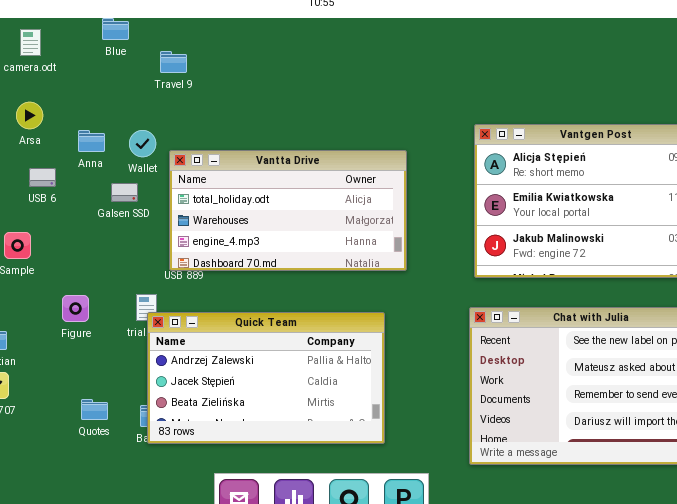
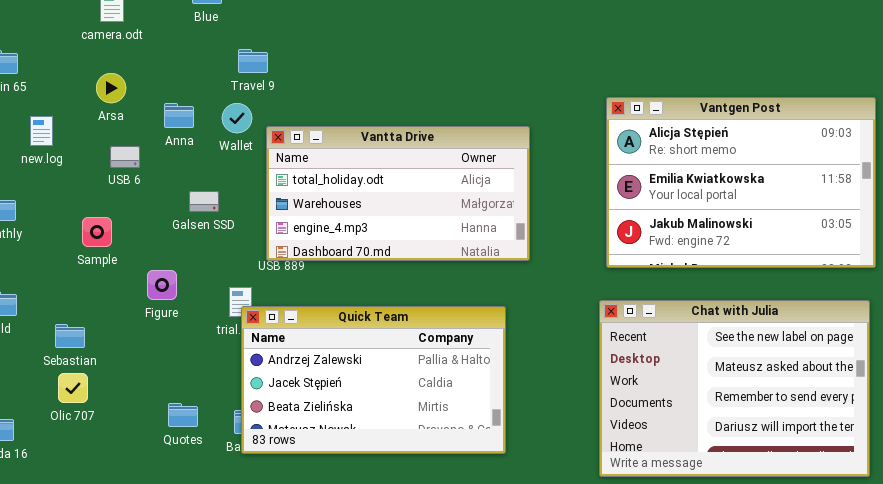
Travel 9: [160,51,187,73] -> [238,49,268,73], moved
Galsen SSD: [111,183,138,202] -> [189,191,219,212], moved
Figure: [62,295,89,322] -> [147,270,177,300], moved

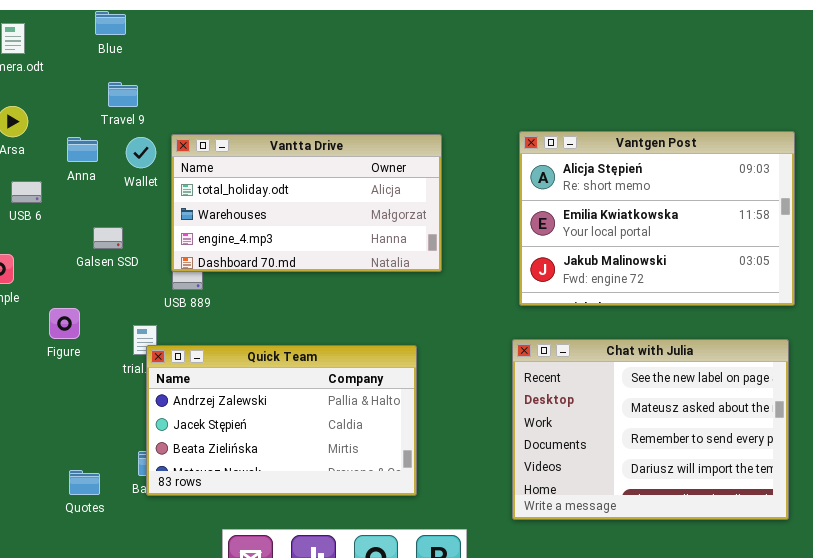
Travel 9: [238,49,268,73] -> [108,82,138,107], moved
Vantta Drive: [266,126,530,261] -> [171,134,442,272], moved
Quotes: [168,403,198,427] -> [69,470,100,495], moved

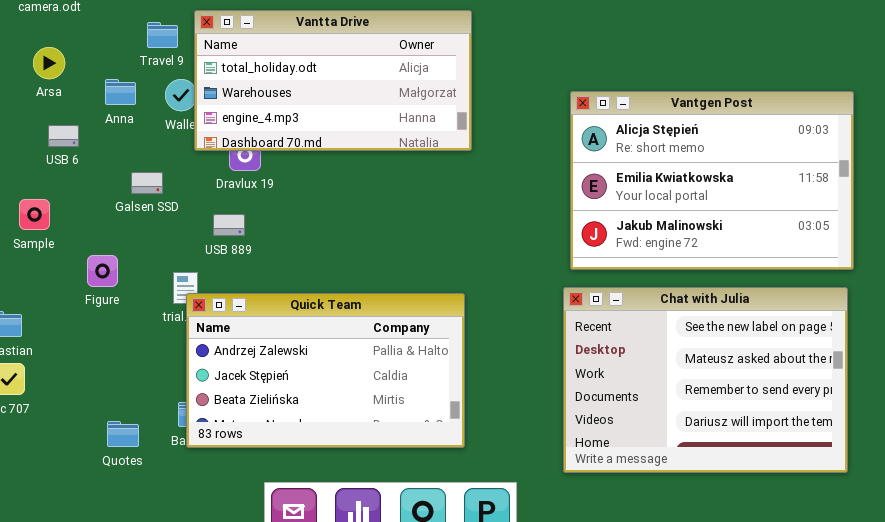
Vantgen Post: [519,131,795,306] -> [570,91,854,270], moved
Vantta Drive: [171,134,442,272] -> [194,10,472,151], moved

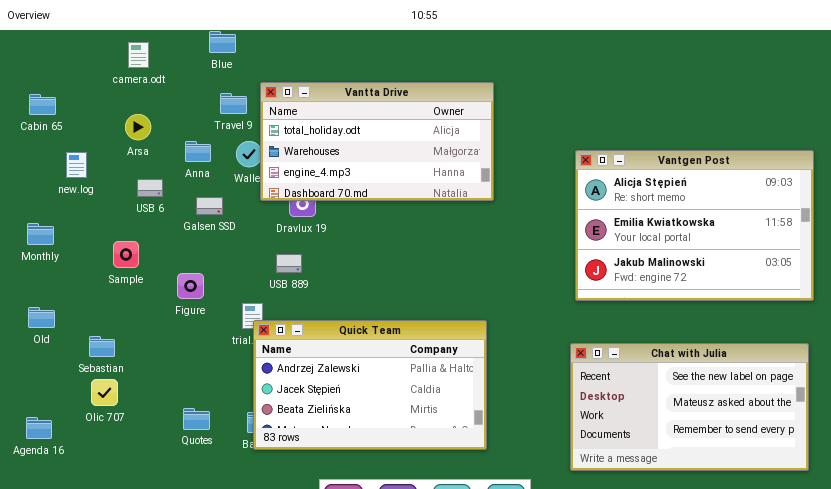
Galsen SSD: [131,172,163,194] -> [196,197,223,215], moved
Figure: [87,255,118,287] -> [177,273,204,299], moved
Chat with Julia: [563,287,848,473] -> [570,343,809,471], resized
Quotes: [107,421,139,447] -> [183,408,210,430], moved

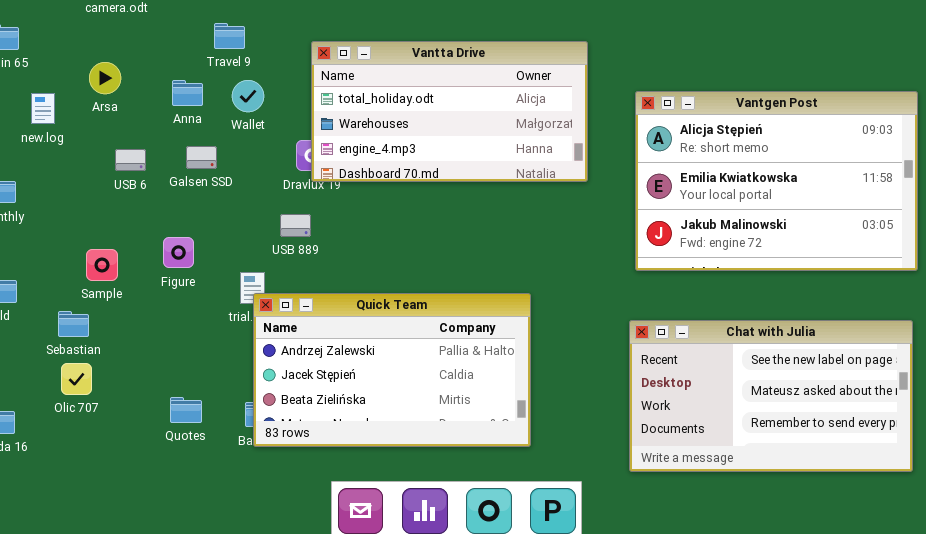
Vantta Drive: [260,82,494,201] -> [311,41,588,182], moved
Arsa: [125,114,151,140] -> [89,62,121,94], moved
USB 6: [137,179,163,197] -> [115,149,146,171], moved
Sample: [113,241,139,268] -> [86,249,118,281], moved

